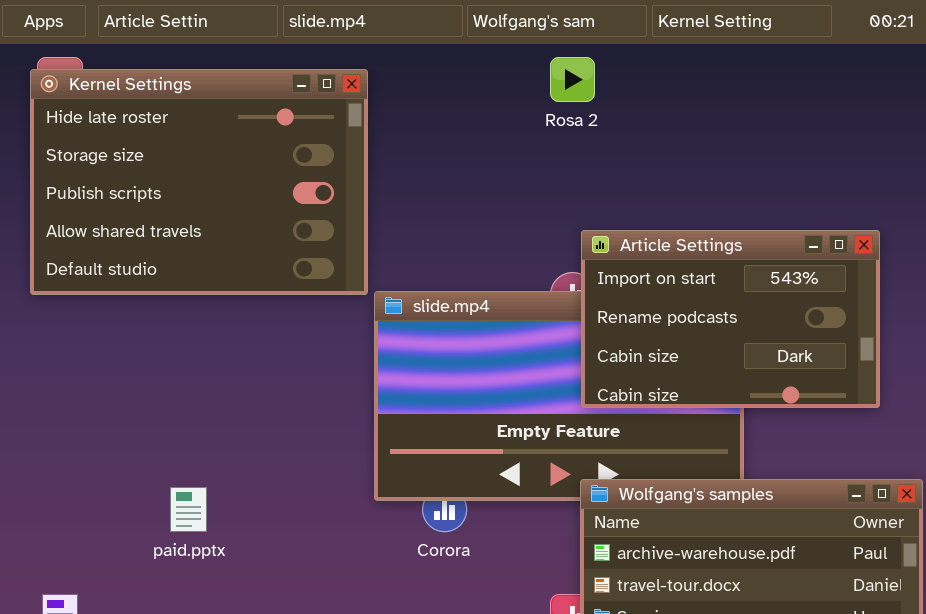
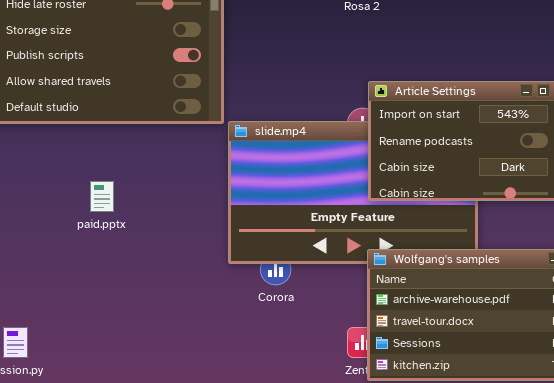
paid.pptx: [170,487,207,532] -> [90,181,114,212], moved

